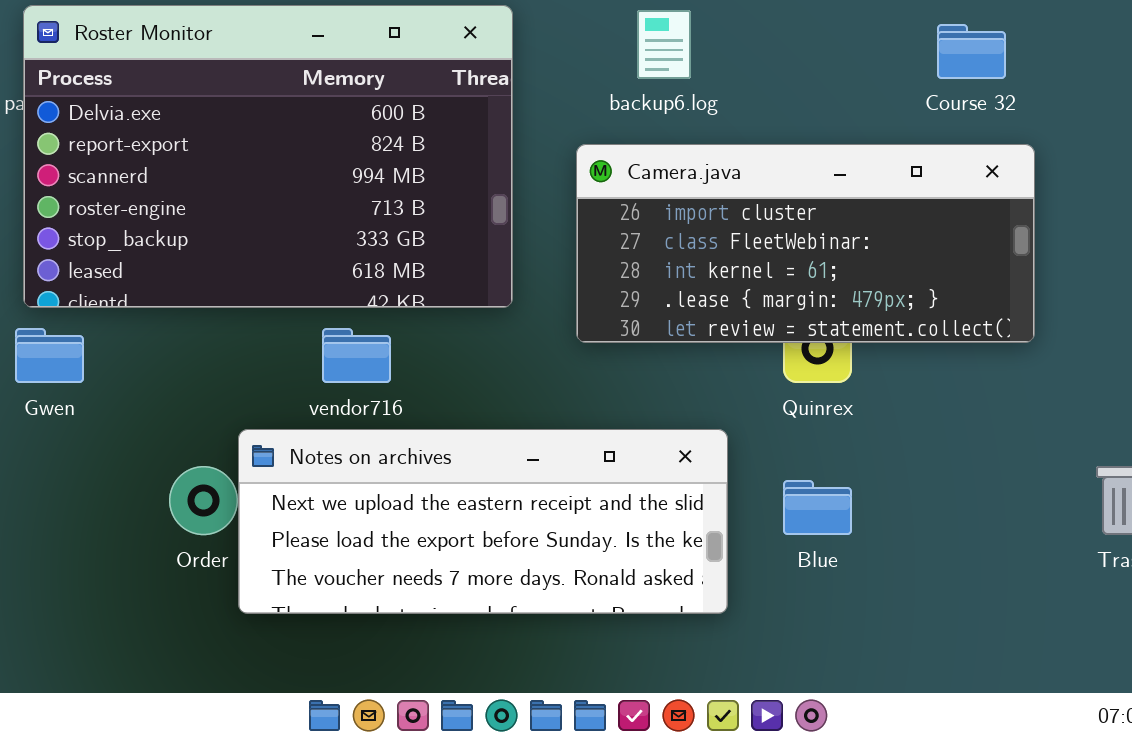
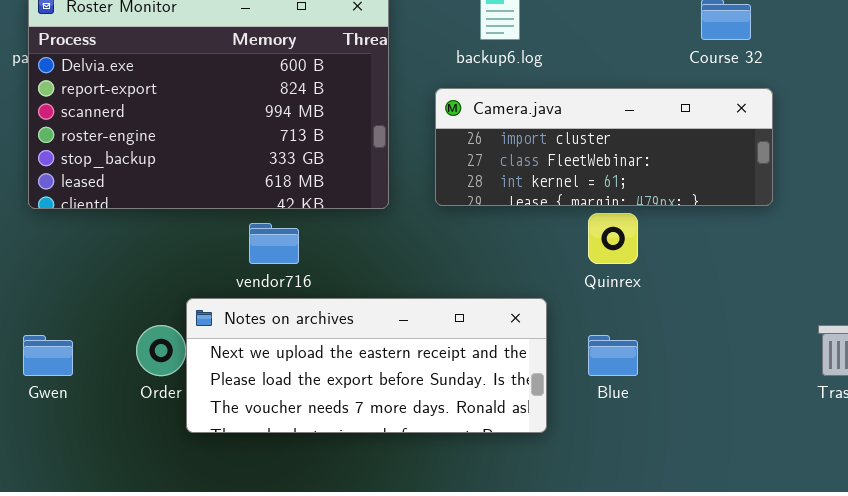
Camera.java: [576,144,1035,343] -> [435,88,773,206], resized
Gwen: [15,328,84,383] -> [23,335,73,376], moved

